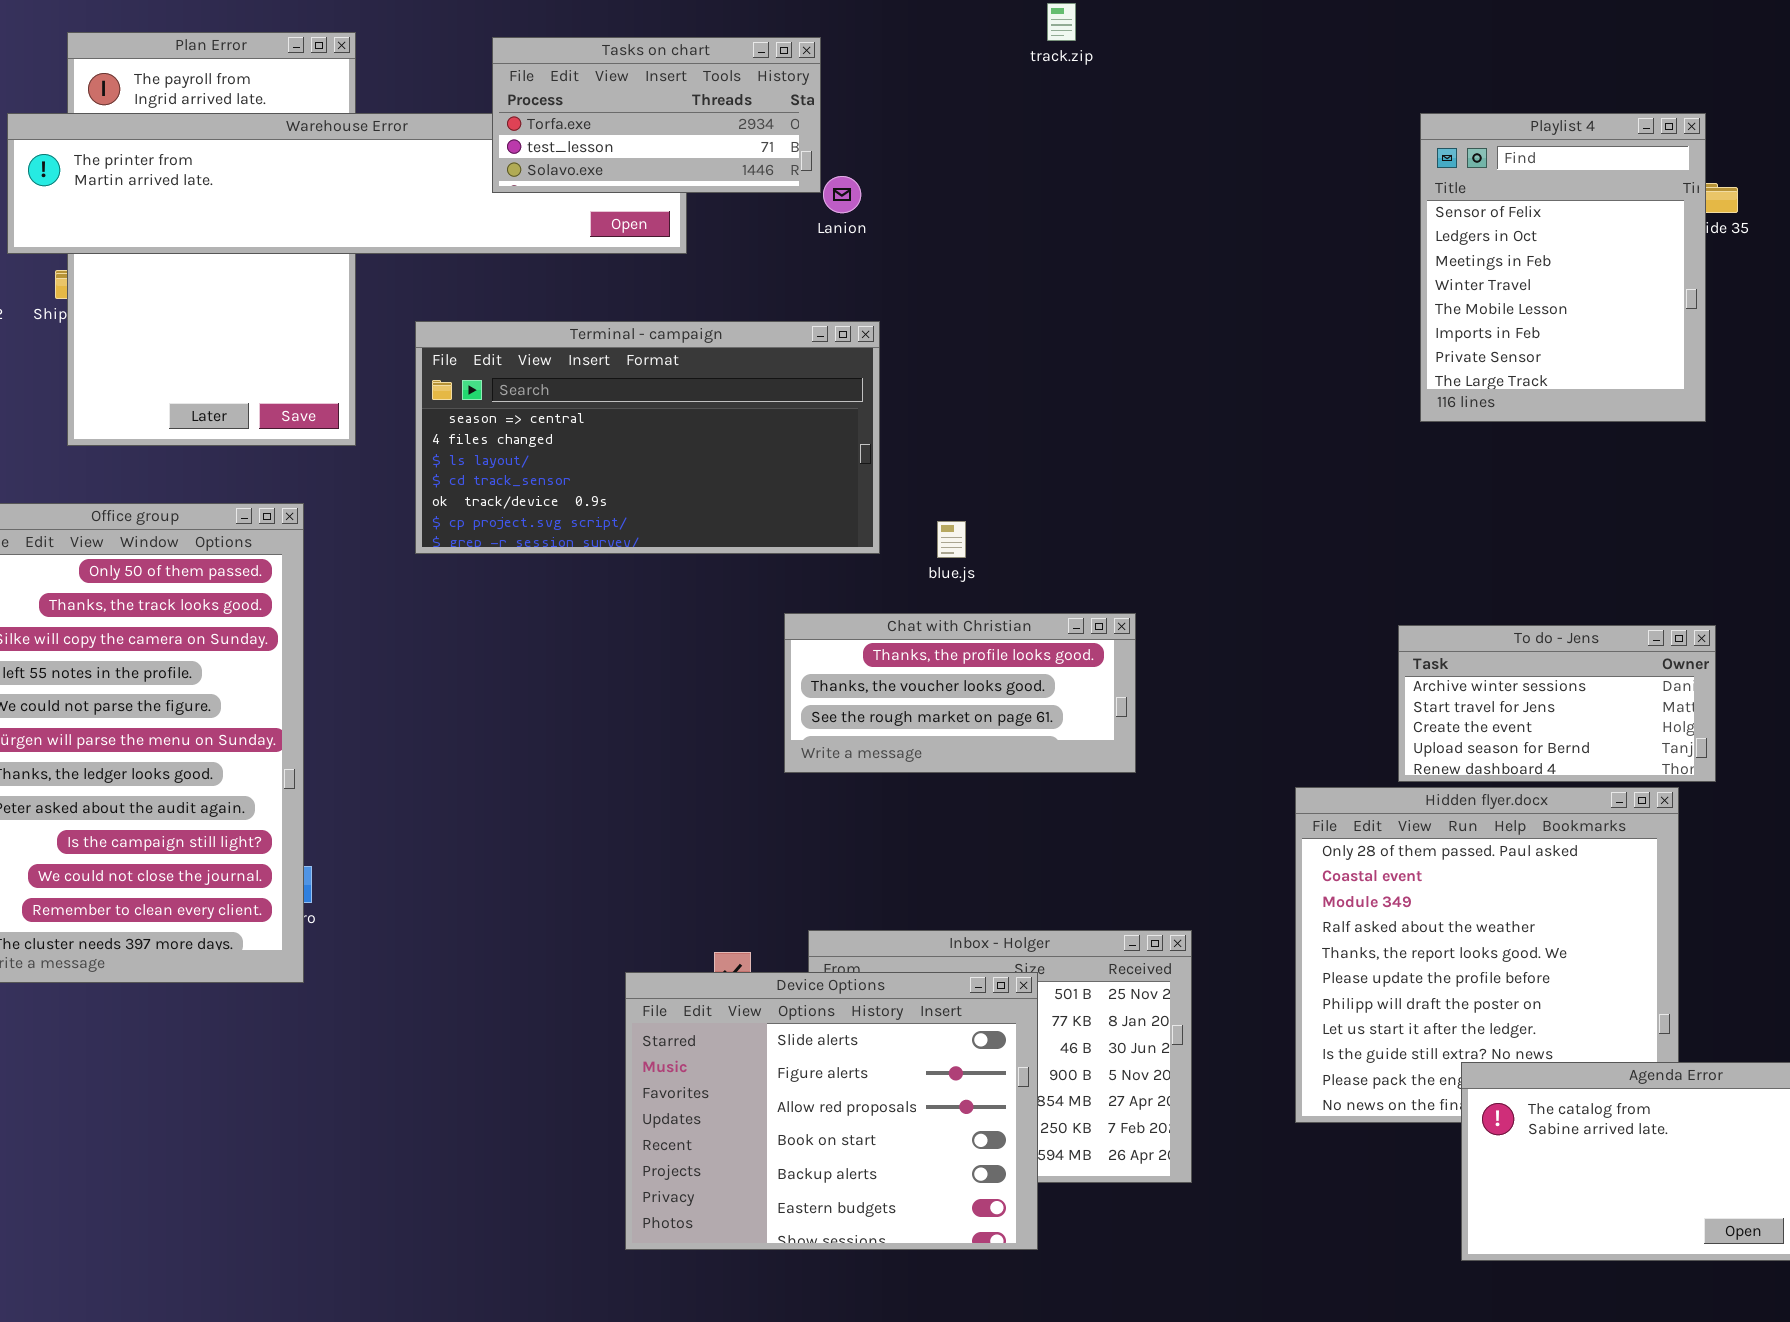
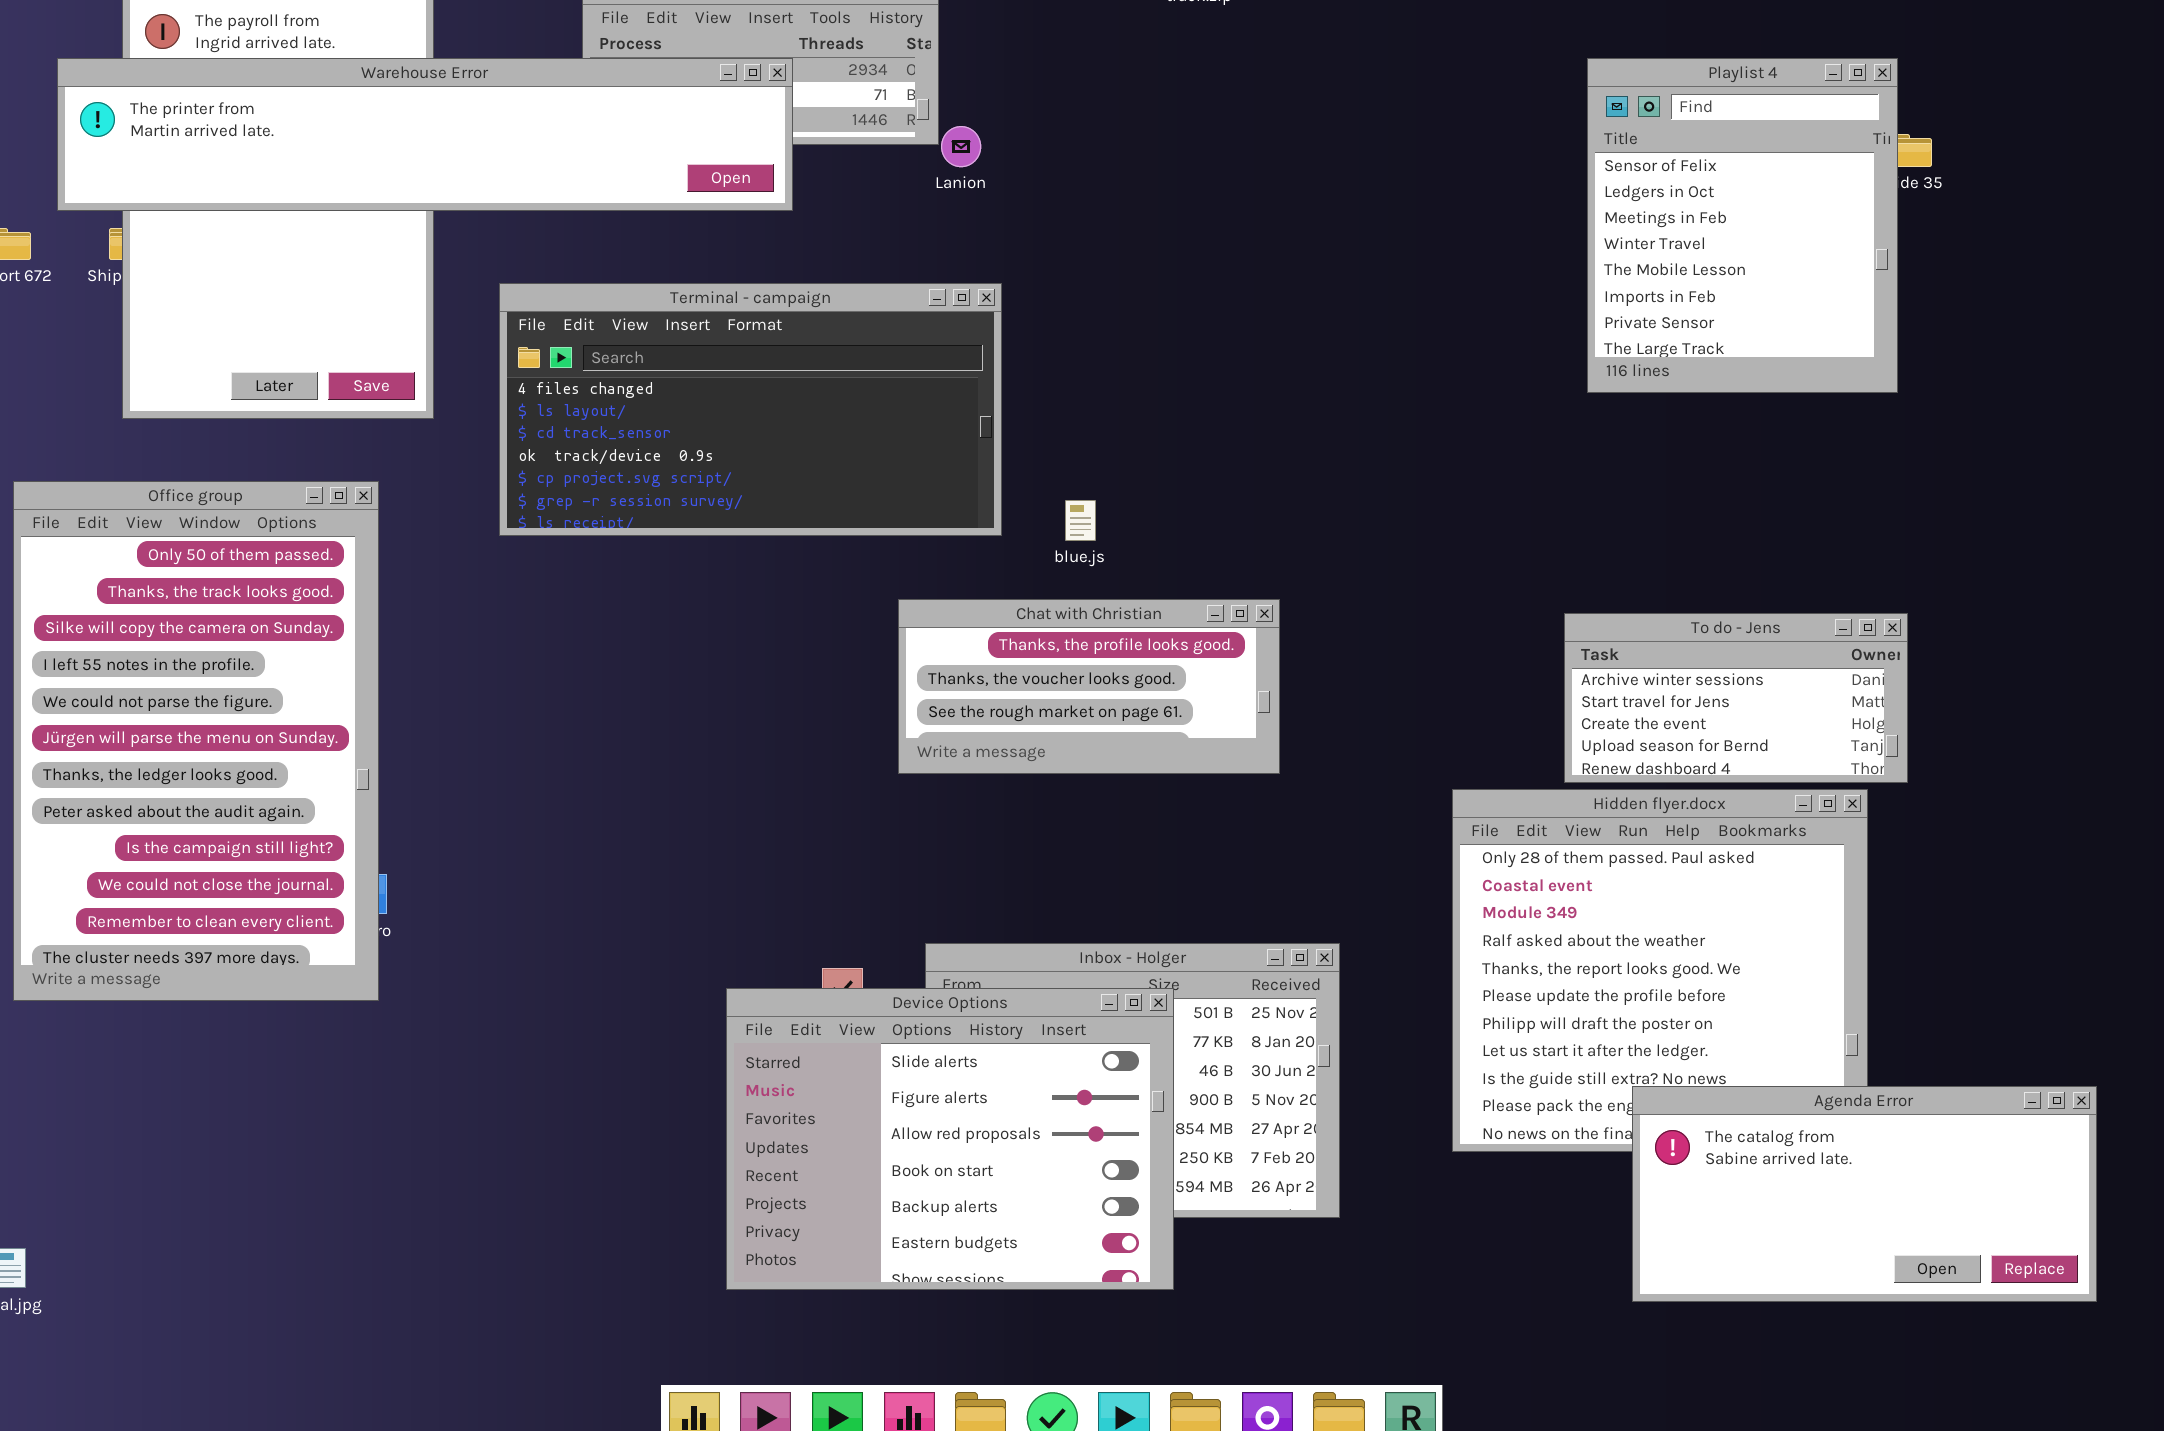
Warehouse Error: [7,113,687,254] -> [57,58,793,211], raised
Terminal - campaign: [415,321,880,554] -> [499,283,1002,536], scrolled down 1 row

